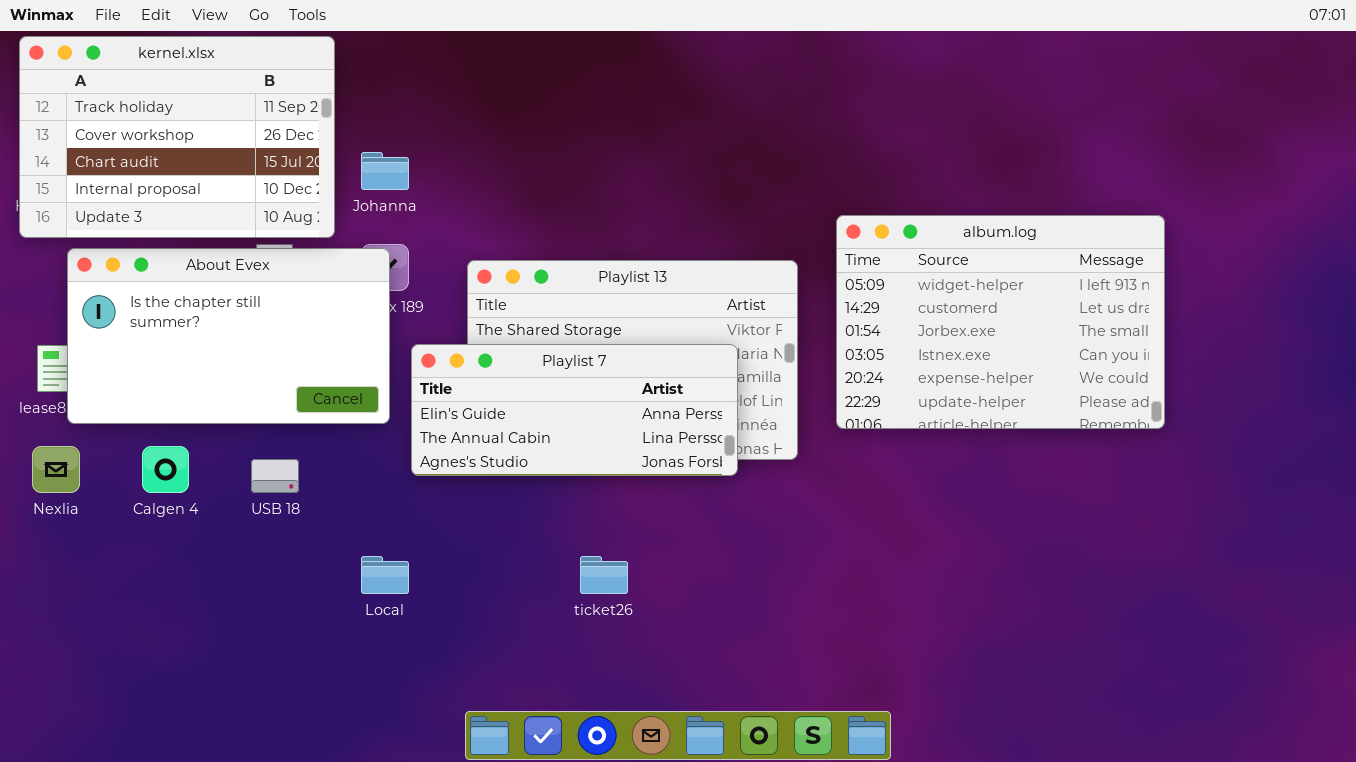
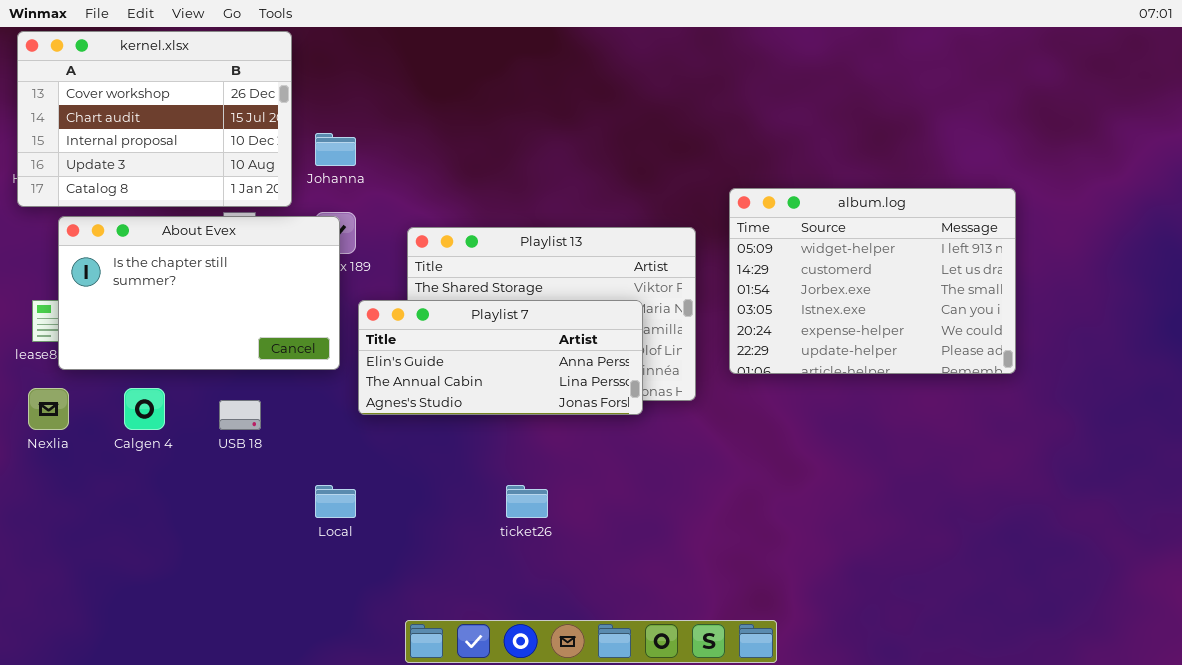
kernel.xlsx: [19,36,335,238] -> [17,31,292,207], scrolled down 1 row

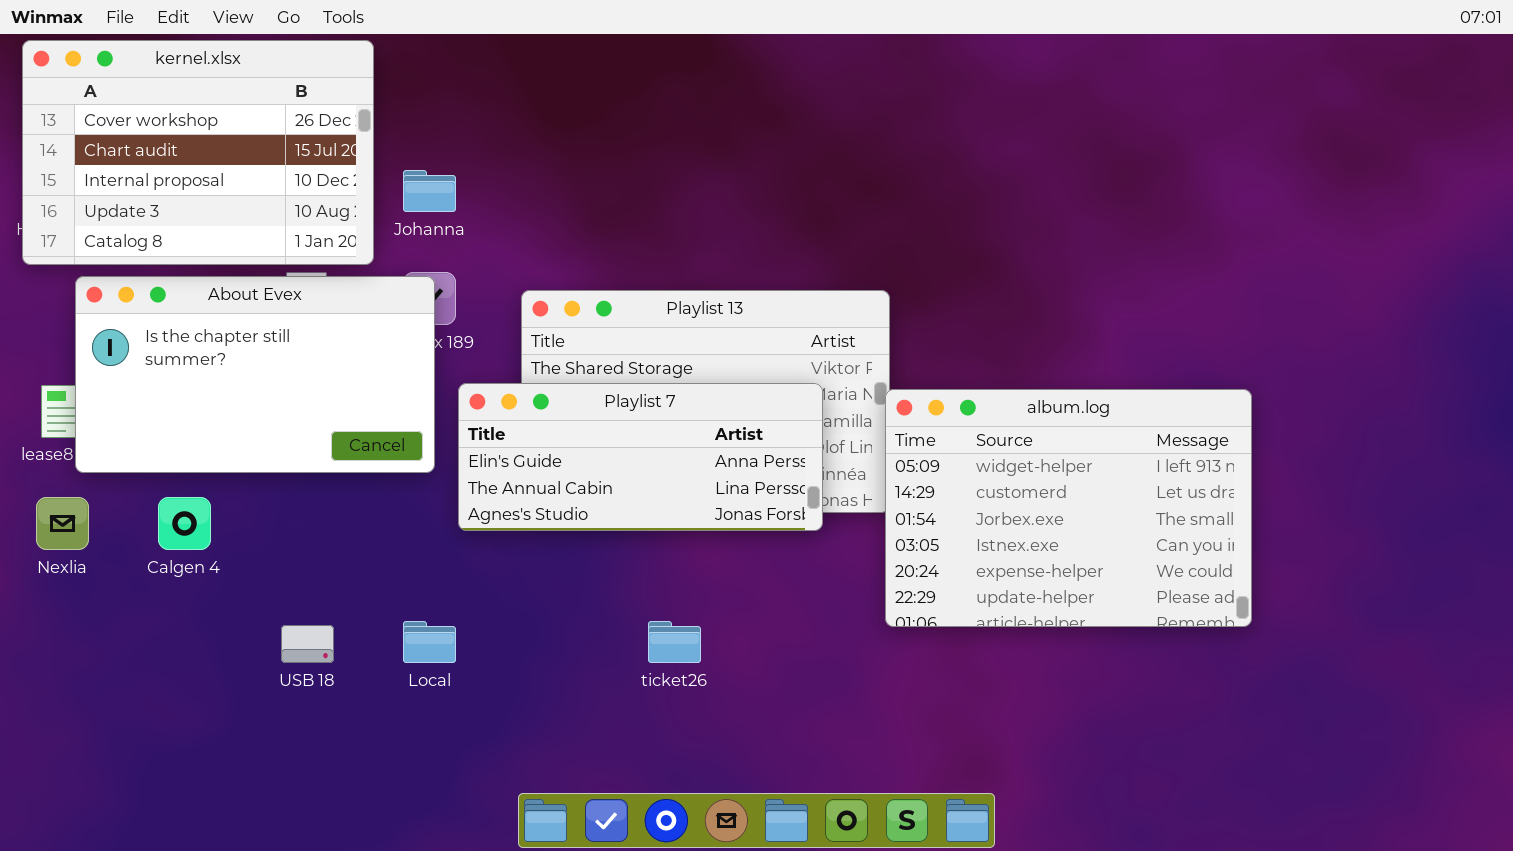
album.log: [729,188,1016,374] -> [885,389,1252,627], moved
USB 18: [219,400,261,430] -> [281,625,334,663], moved

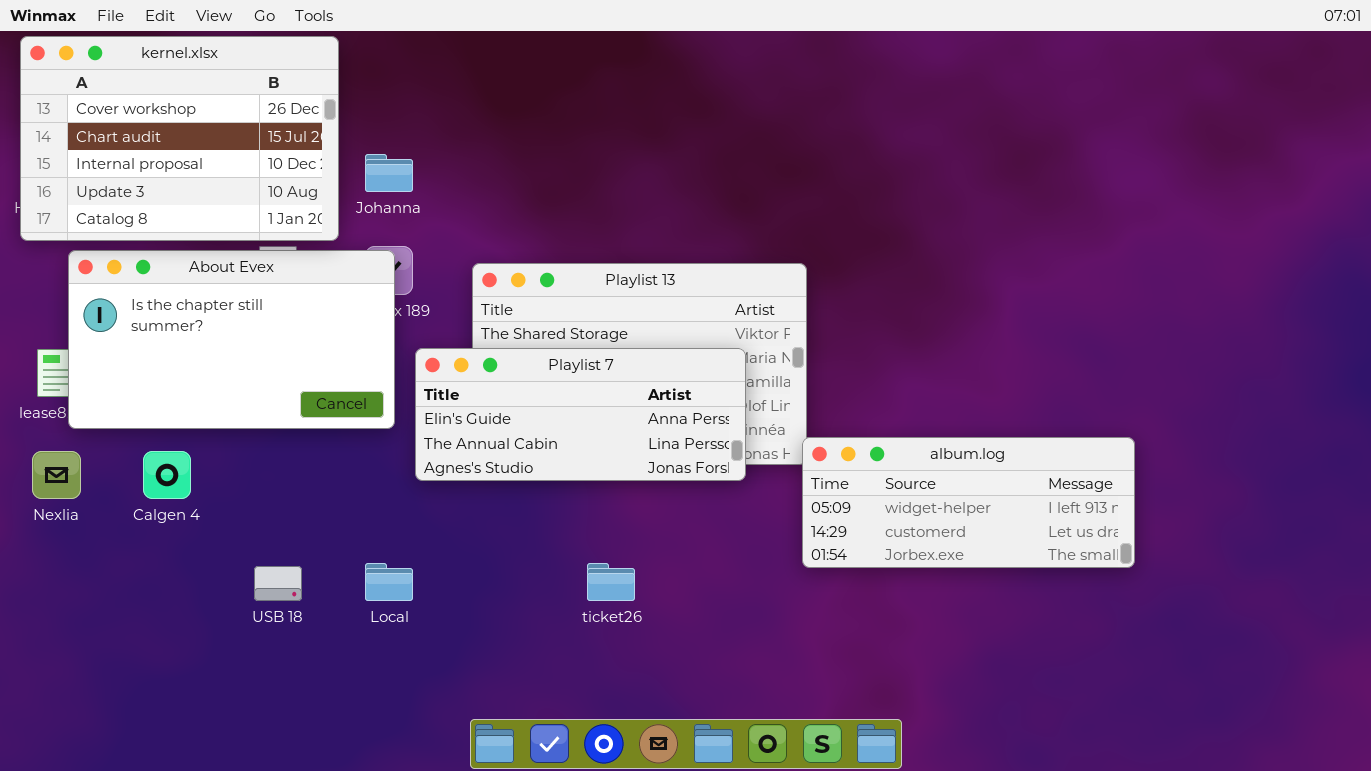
album.log: [885,389,1252,627] -> [802,437,1135,568], resized

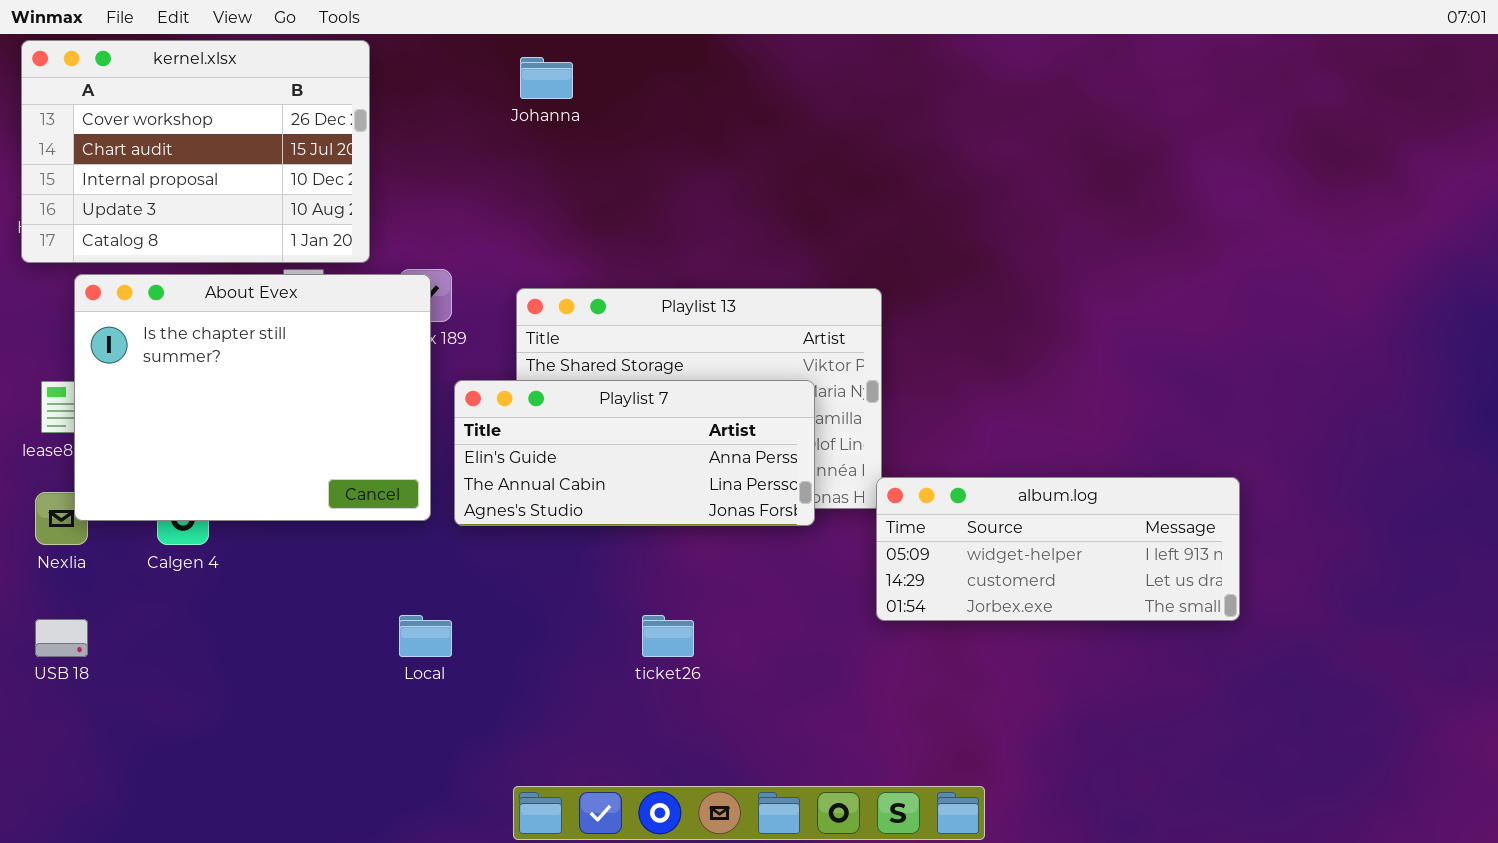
Johanna: [365,154,413,192] -> [520,57,573,99], moved
About Evex: [68,250,395,429] -> [74,274,431,521], resized
USB 18: [254,566,302,601] -> [35,619,88,657], moved

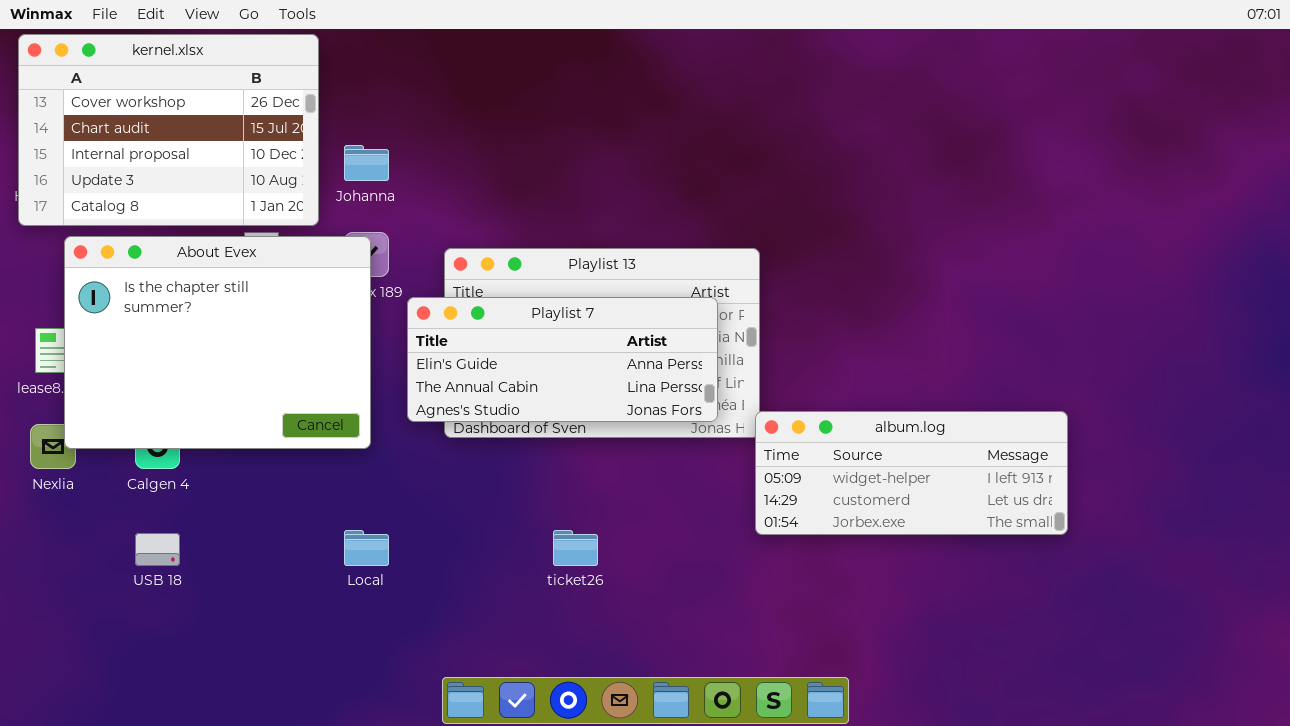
Johanna: [520,57,573,99] -> [344,145,389,181], moved
Playlist 7: [454,380,815,526] -> [407,297,718,422], moved
USB 18: [35,619,88,657] -> [135,533,180,566], moved

